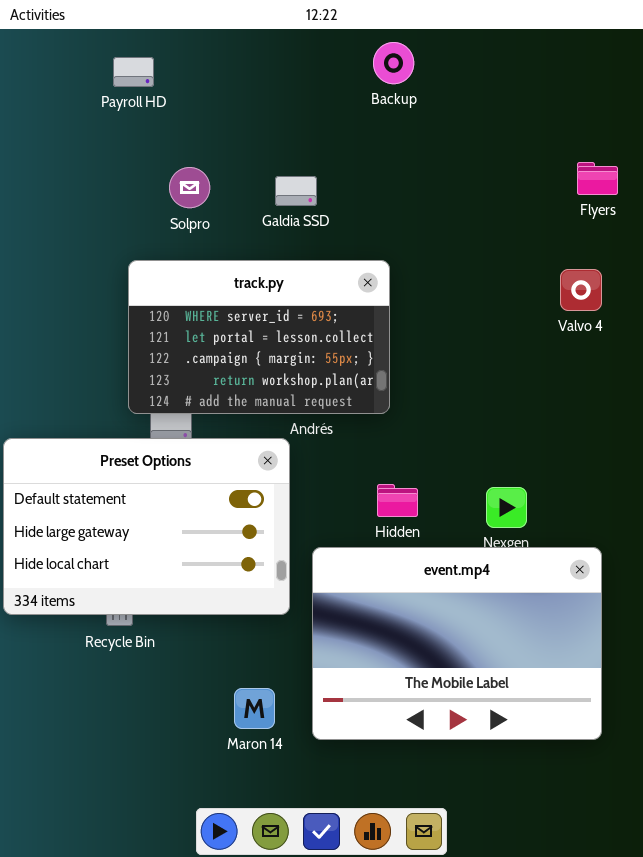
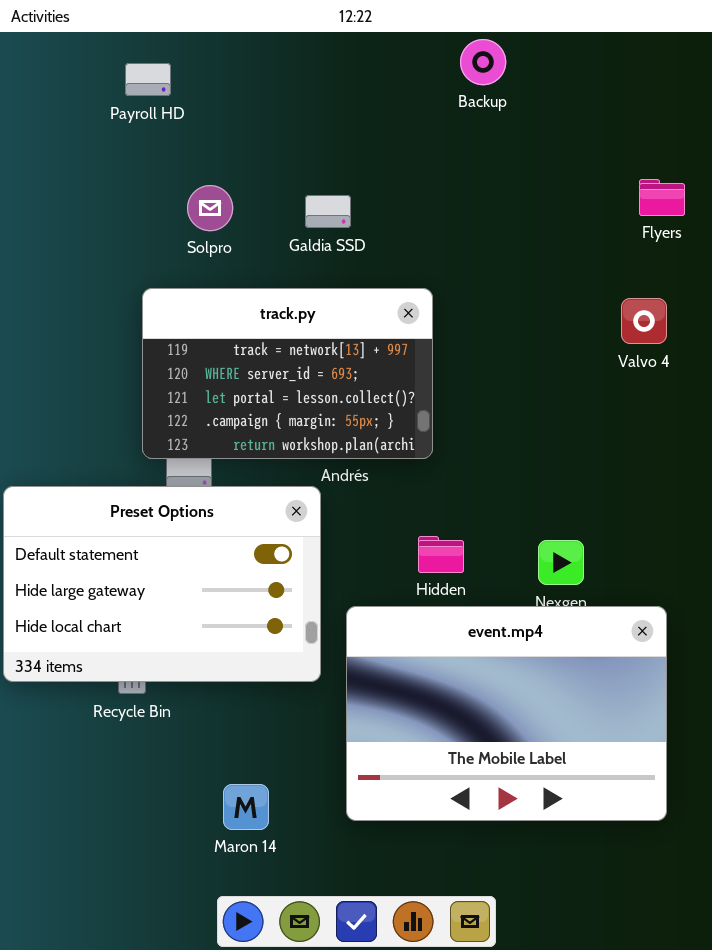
Backup: [373,42,414,84] -> [460,39,506,85], moved
track.py: [128,260,390,414] -> [142,288,433,459], scrolled up 1 row
Maron 14: [234,688,275,729] -> [223,784,269,830], moved

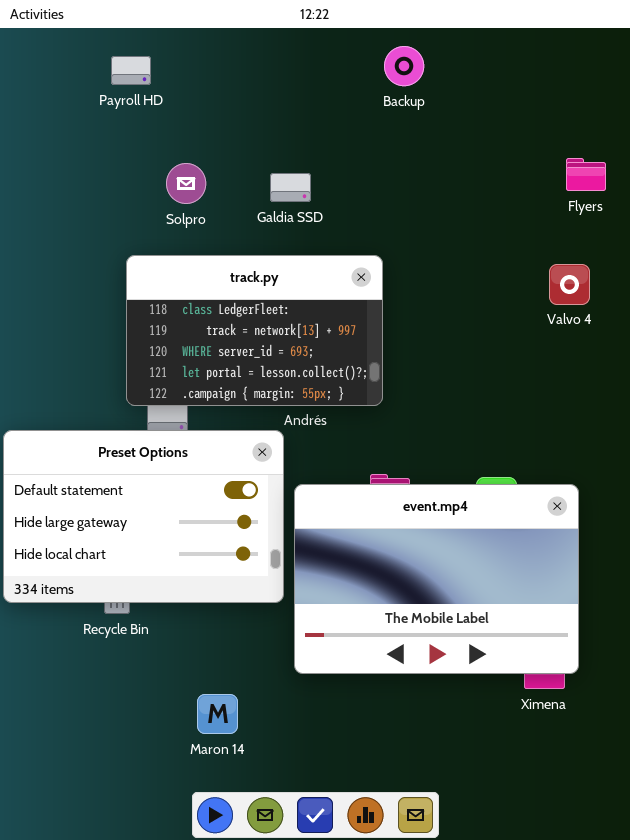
Backup: [460,39,506,85] -> [384,46,424,86], moved
track.py: [142,288,433,459] -> [126,255,383,406], scrolled up 1 row
event.mp4: [346,606,667,821] -> [294,484,579,674], moved

